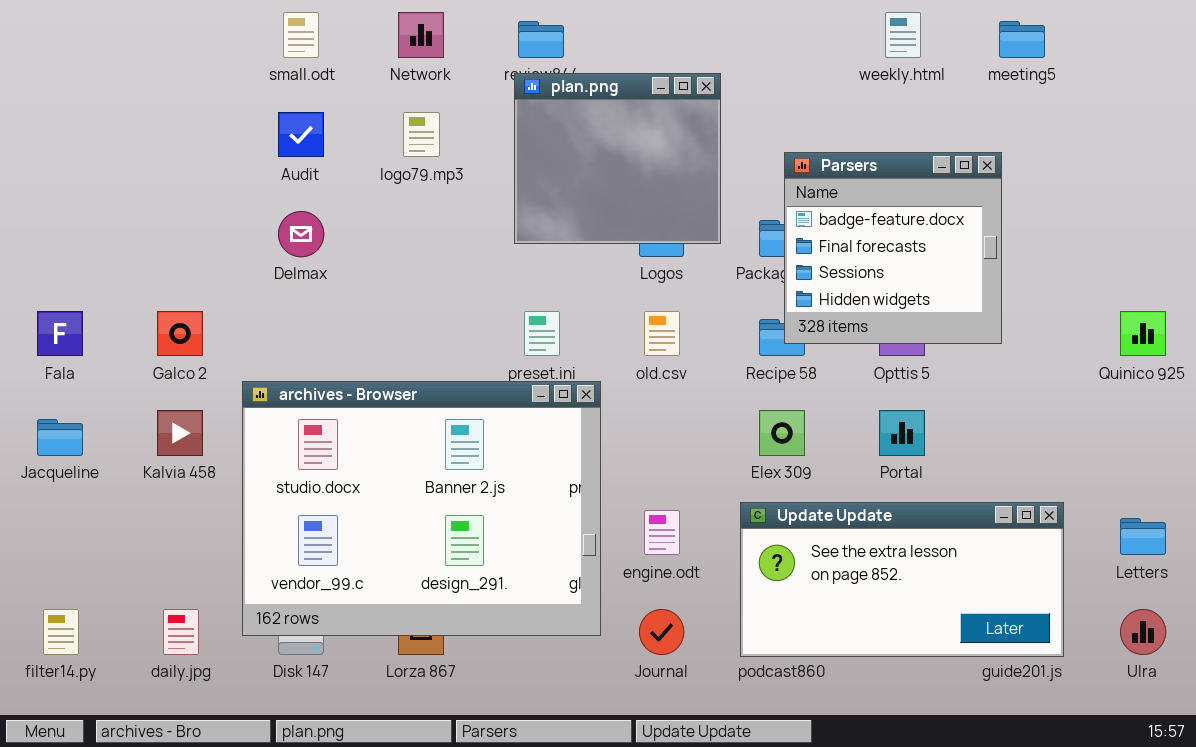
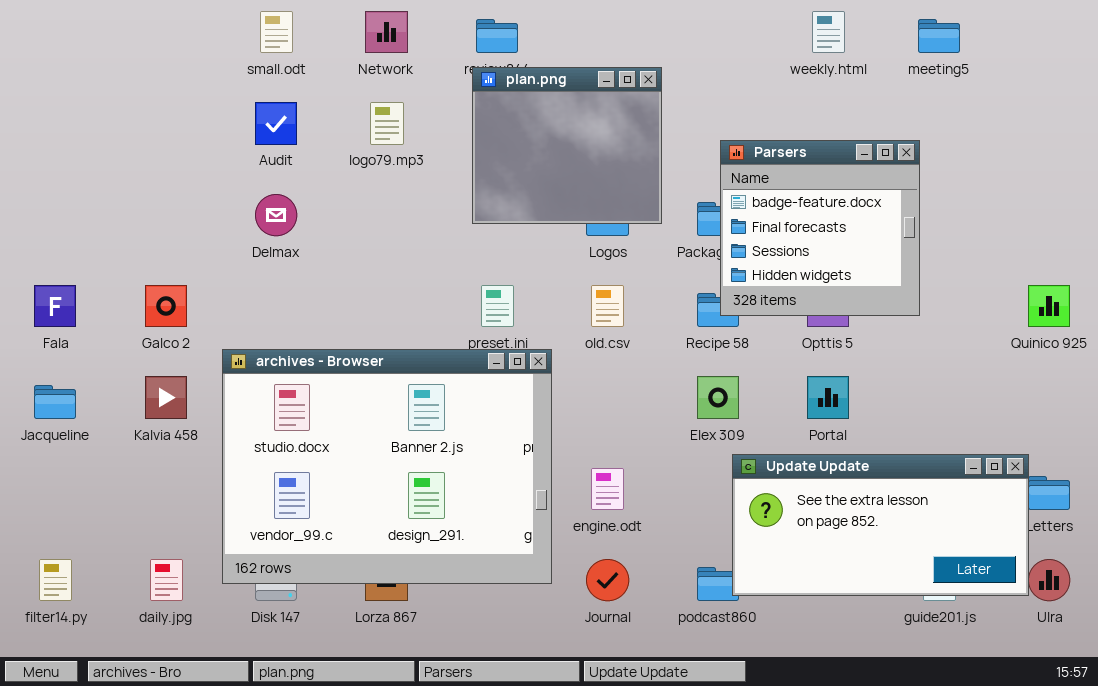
Update Update: [740,502,1064,657] -> [732,454,1029,596], moved

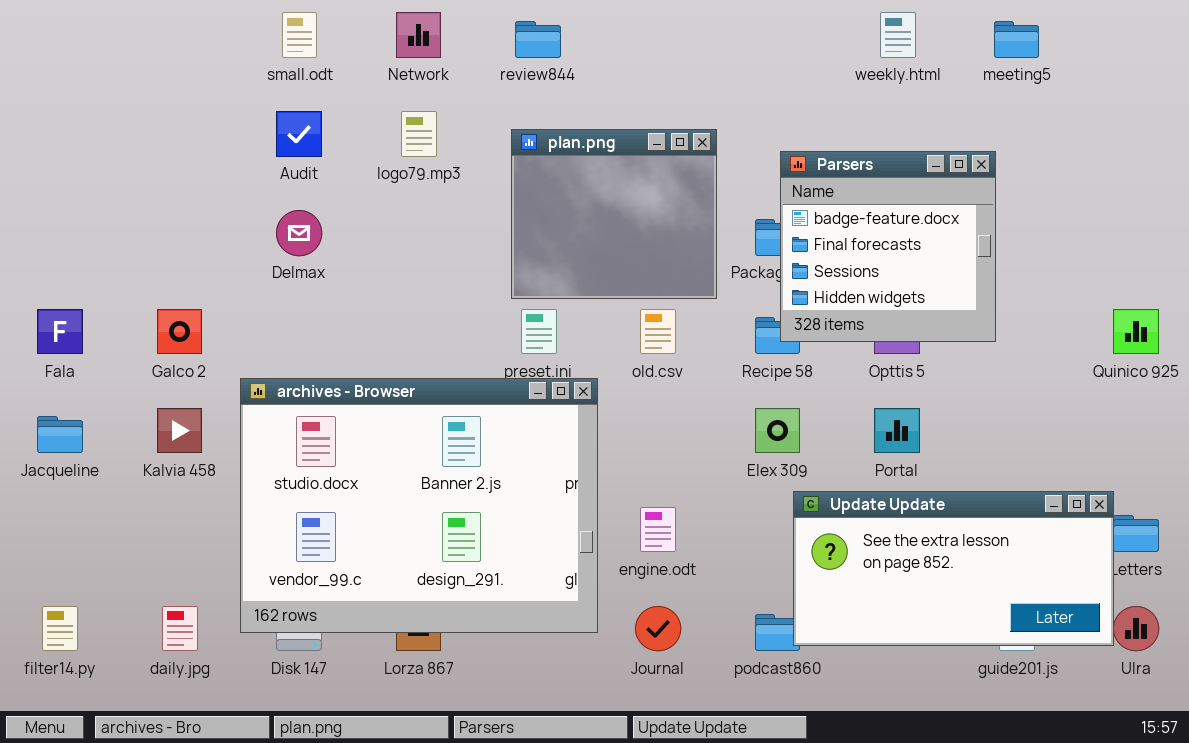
plan.png: [472,67,662,224] -> [511,129,717,299], moved

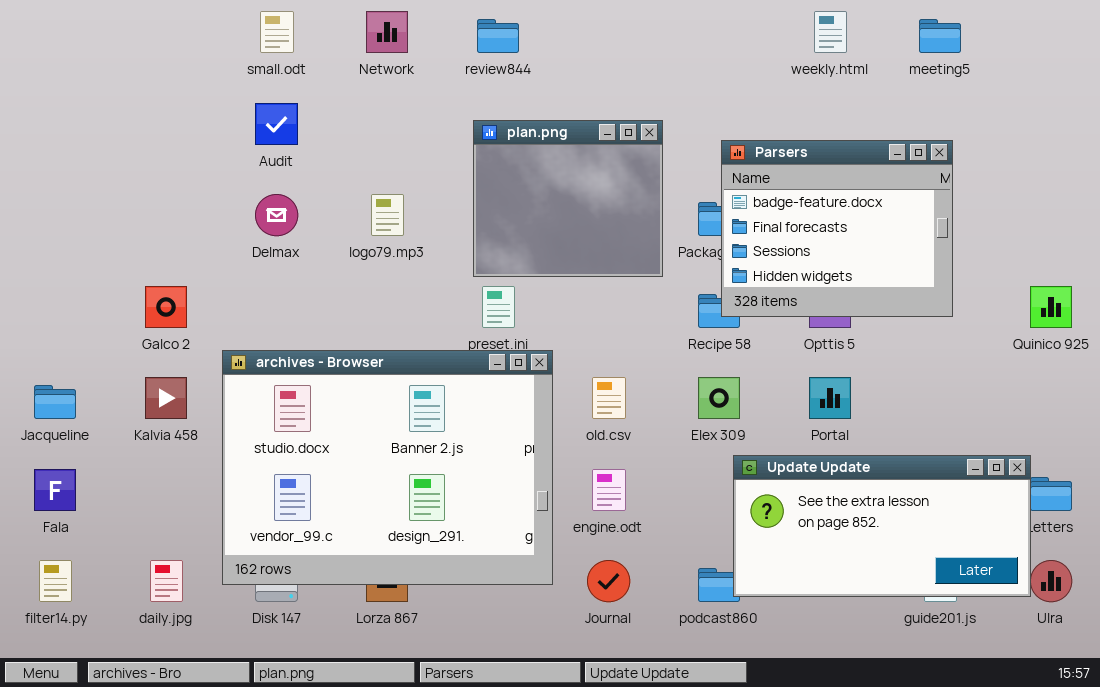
logo79.mp3: [401,111,437,157] -> [371,194,404,236], moved
Parsers: [780,151,996,342] -> [721,140,953,317], resized
Fala: [37,309,83,354] -> [34,469,76,511], moved
old.csv: [640,309,676,354] -> [592,377,626,419], moved

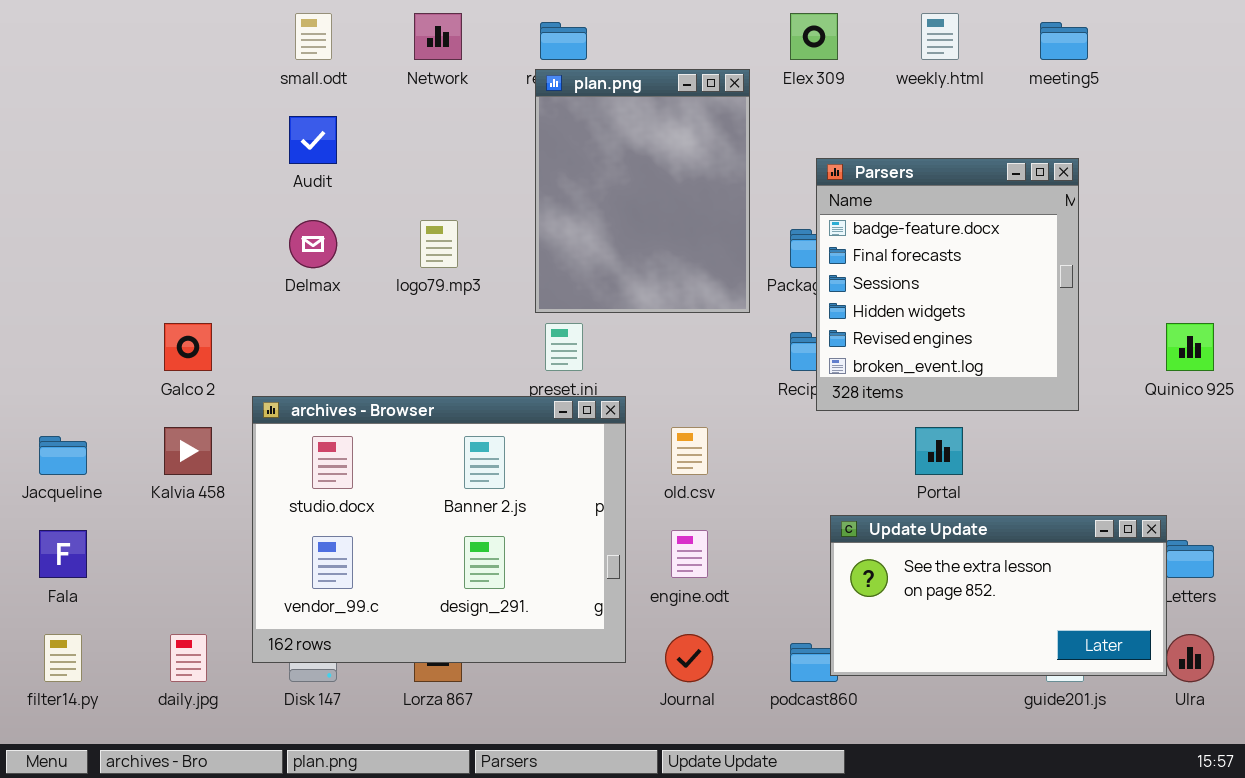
plan.png: [473,120,663,277] -> [535,69,750,313], resized
Parsers: [721,140,953,317] -> [816,158,1079,411], resized
Elex 309: [698,377,740,419] -> [790,13,838,60], moved

